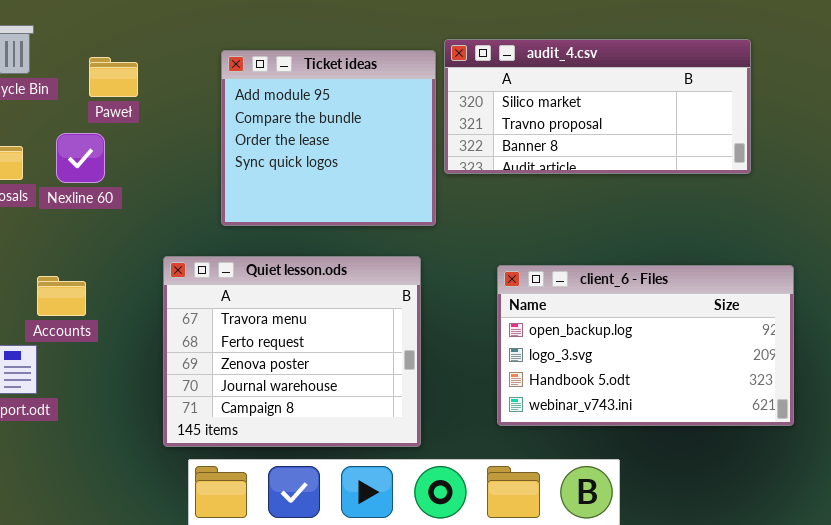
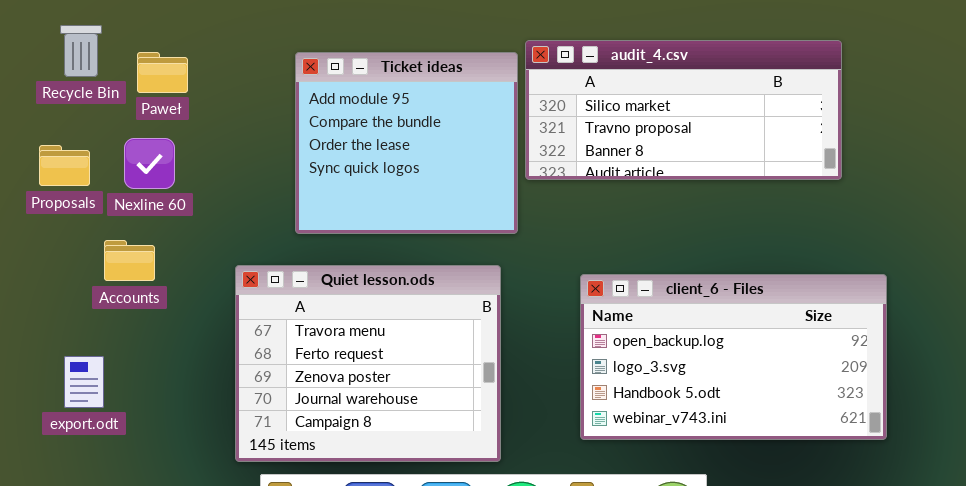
Paweł: [89,57,138,97] -> [137,52,188,93], moved
Accounts: [37,276,86,316] -> [104,240,155,281], moved

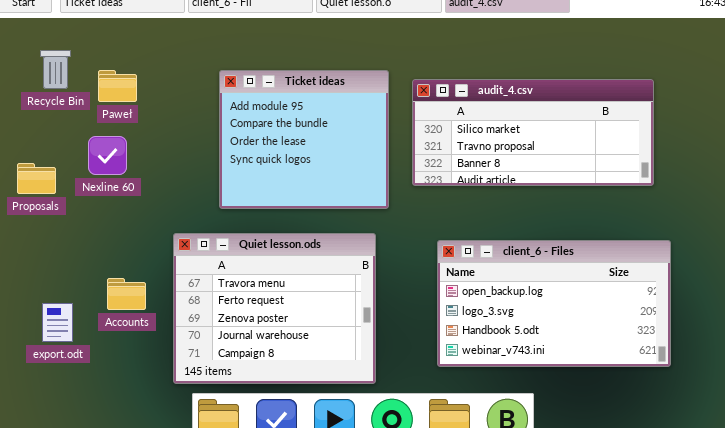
audit_4.csv: [525,40,842,180] -> [412,79,654,186], moved
Proposals: [39,145,90,186] -> [17,163,56,194], moved
Accounts: [104,240,155,281] -> [107,278,146,310], moved

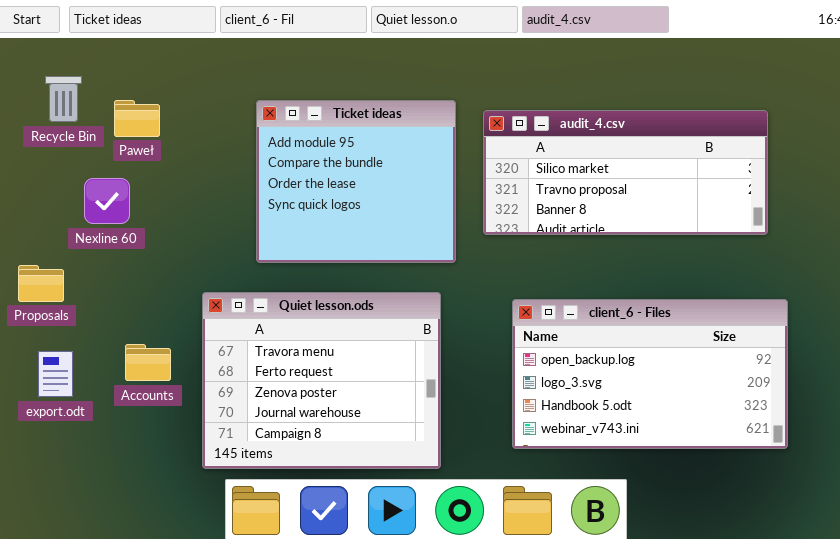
Nexline 60: [88,136,127,175] -> [84,178,130,224], moved
Proposals: [17,163,56,194] -> [18,265,64,302], moved
export.odt: [42,303,73,342] -> [38,351,73,397], moved

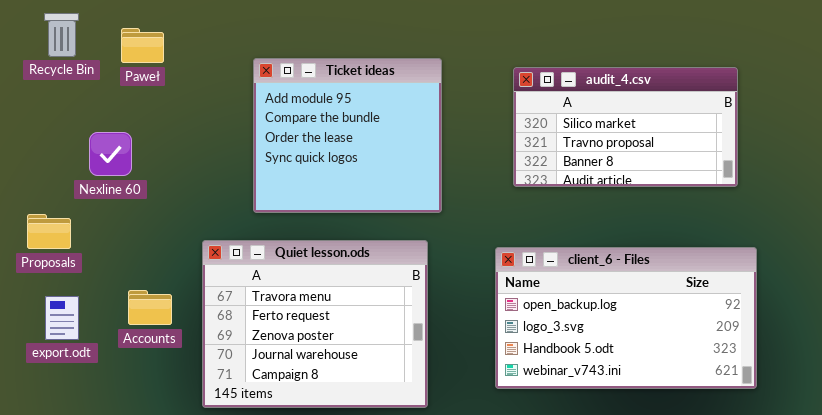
Recycle Bin: [45,76,82,122] -> [44,13,79,57], moved
Paweł: [114,100,160,137] -> [121,28,164,63], moved
audit_4.csv: [483,110,768,235] -> [513,67,738,187], resized

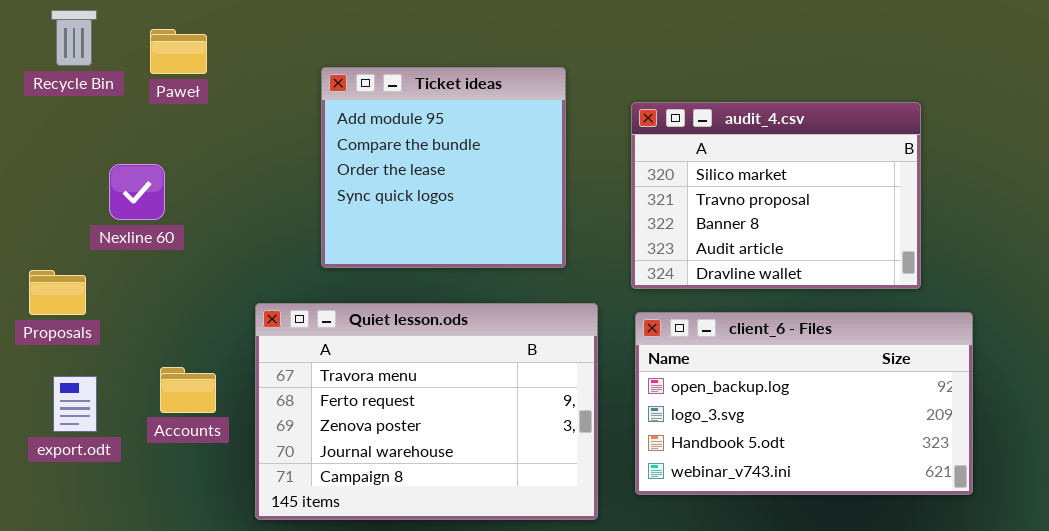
audit_4.csv: [513,67,738,187] -> [631,102,921,289], moved, resized
Quiet lesson.ods: [202,240,428,408] -> [255,303,598,520], resized

